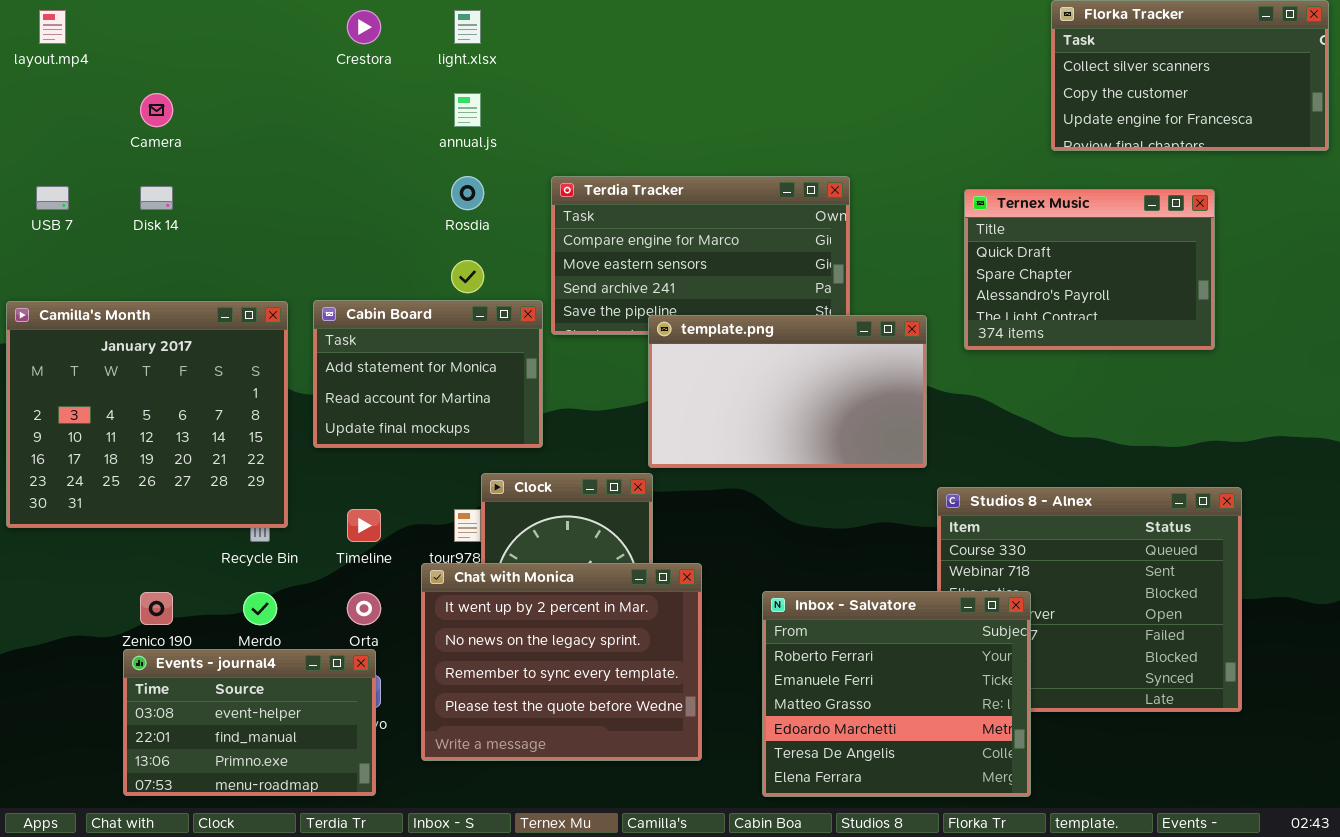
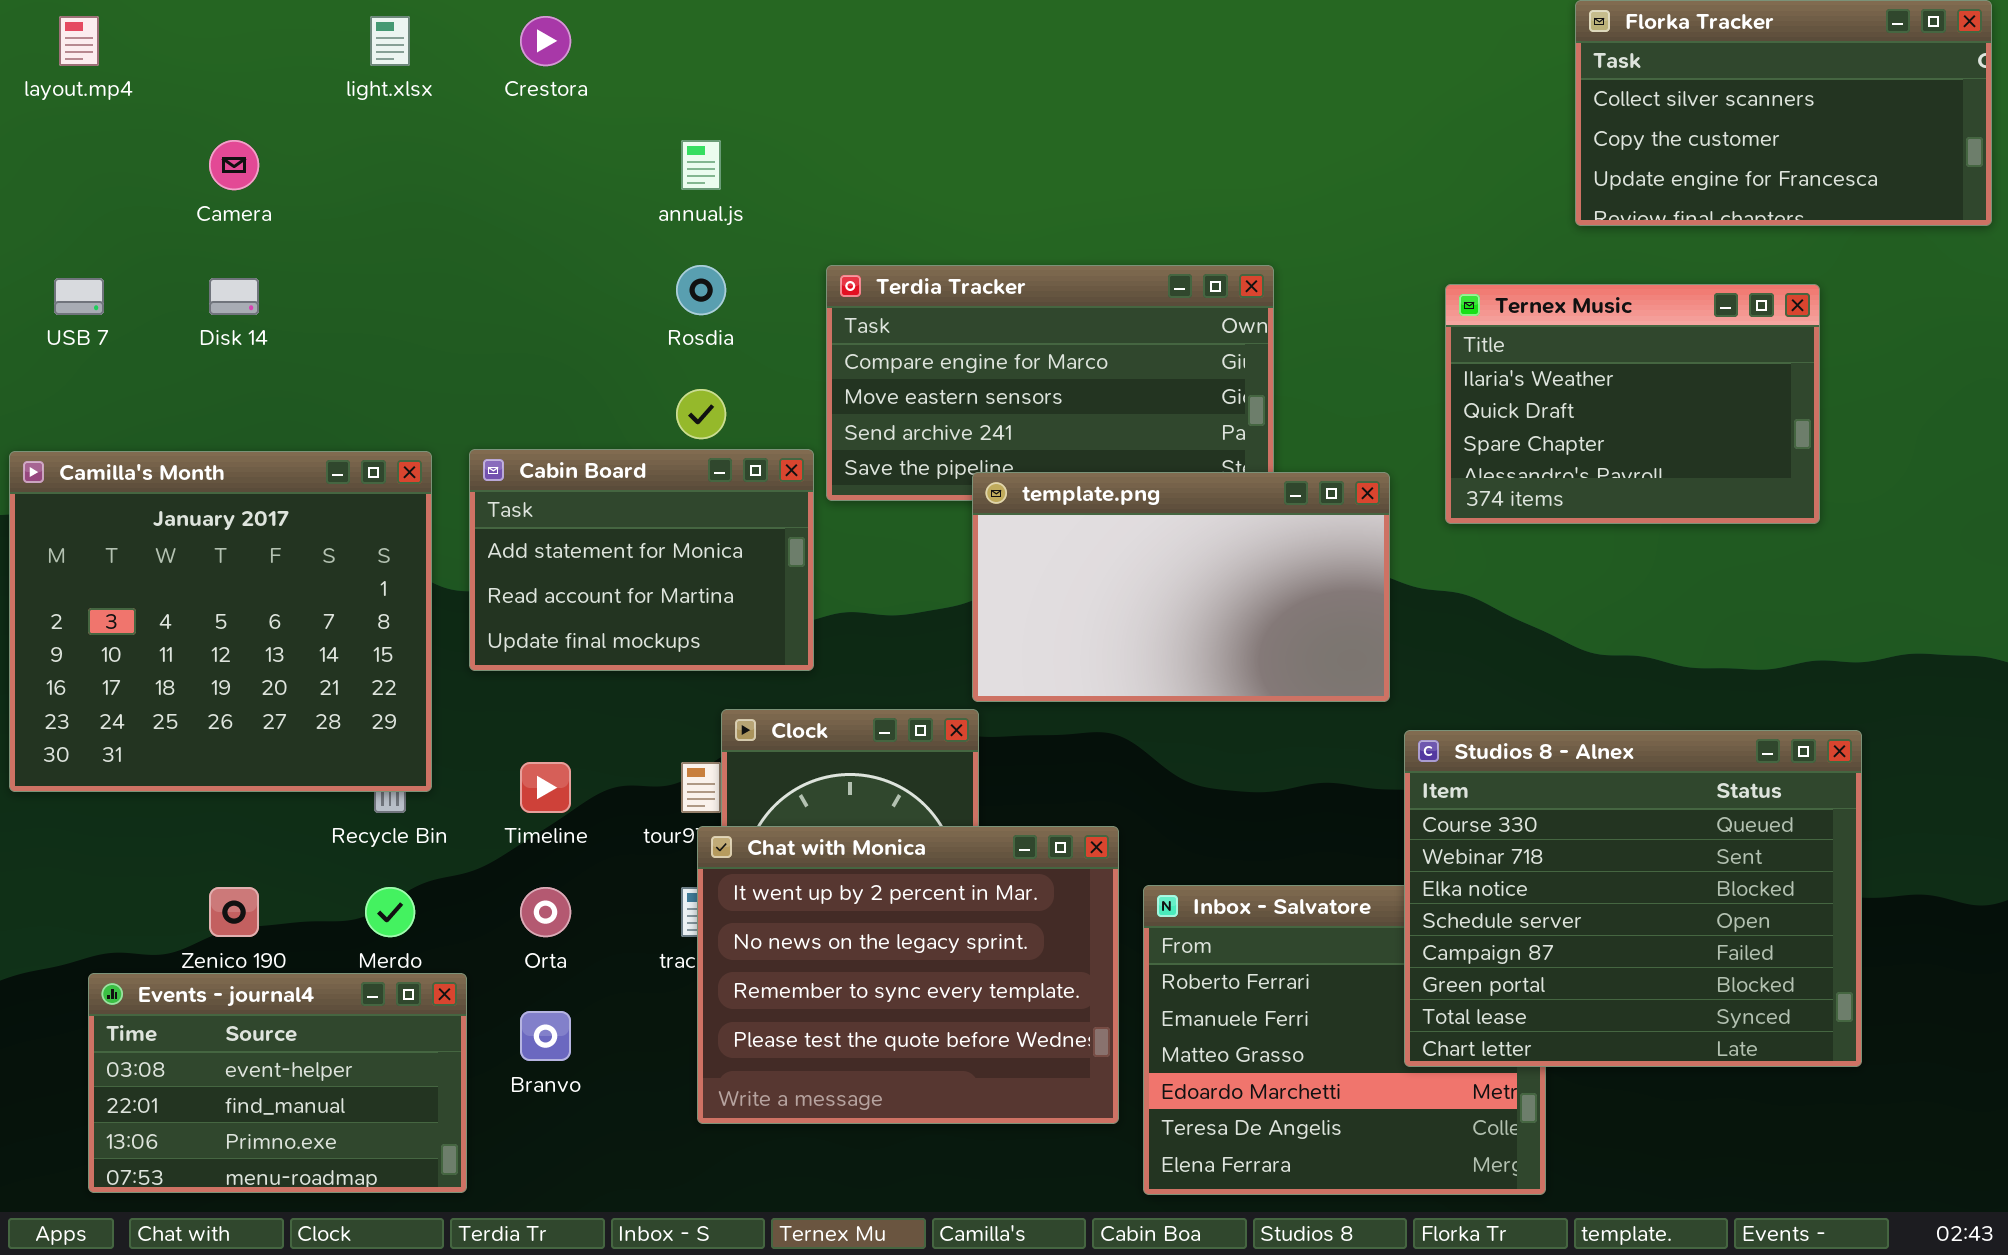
light.xlsx: [454,10,481,44] -> [370,16,410,66], moved
Ternex Music: [964,189,1215,350] -> [1445,284,1820,524], scrolled up 1 row
Studios 8 - Alnex: [937,487,1242,712] -> [1404,730,1862,1067], raised
Chat with Monica: [421,563,702,761] -> [697,826,1119,1124], moved
Events - journal4: [123,649,376,796] -> [88,973,467,1193], moved

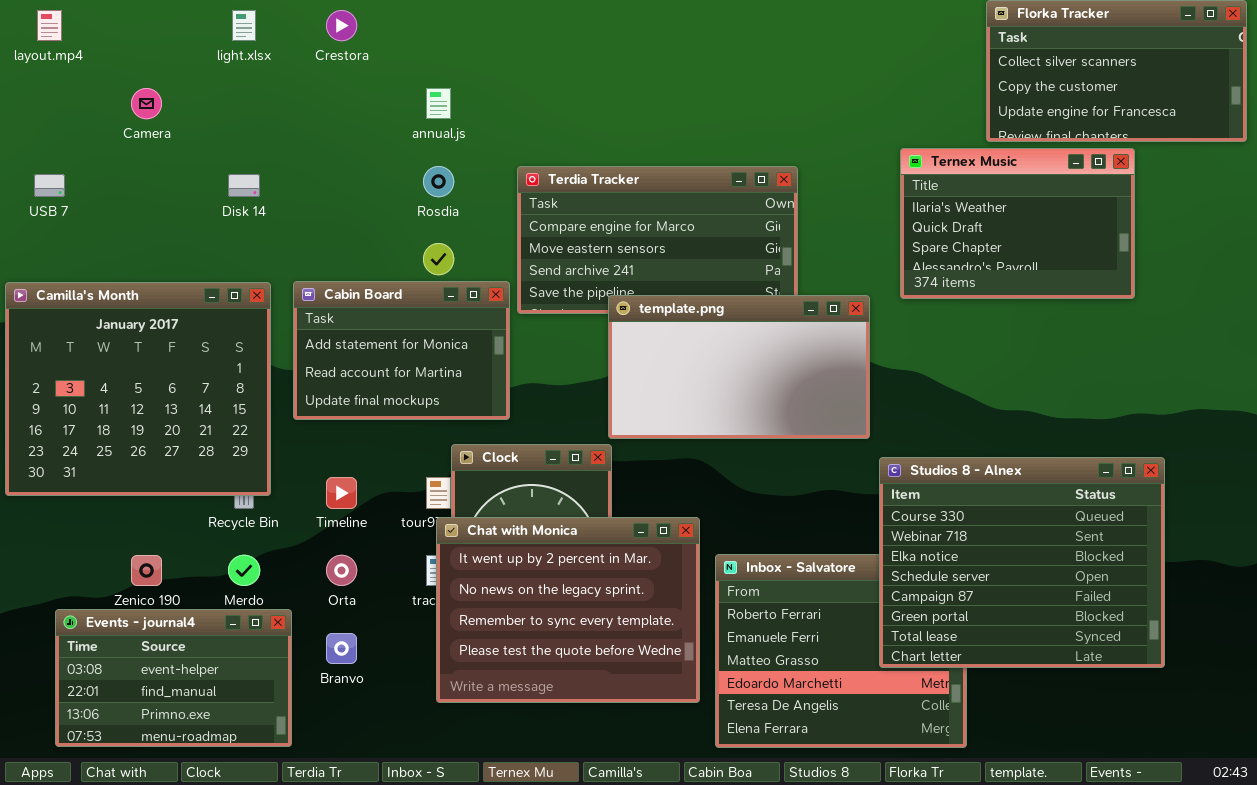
Disk 14: [209,278,259,315] -> [228,174,260,197], moved
Ternex Music: [1445,284,1820,524] -> [900,148,1135,299], moved

